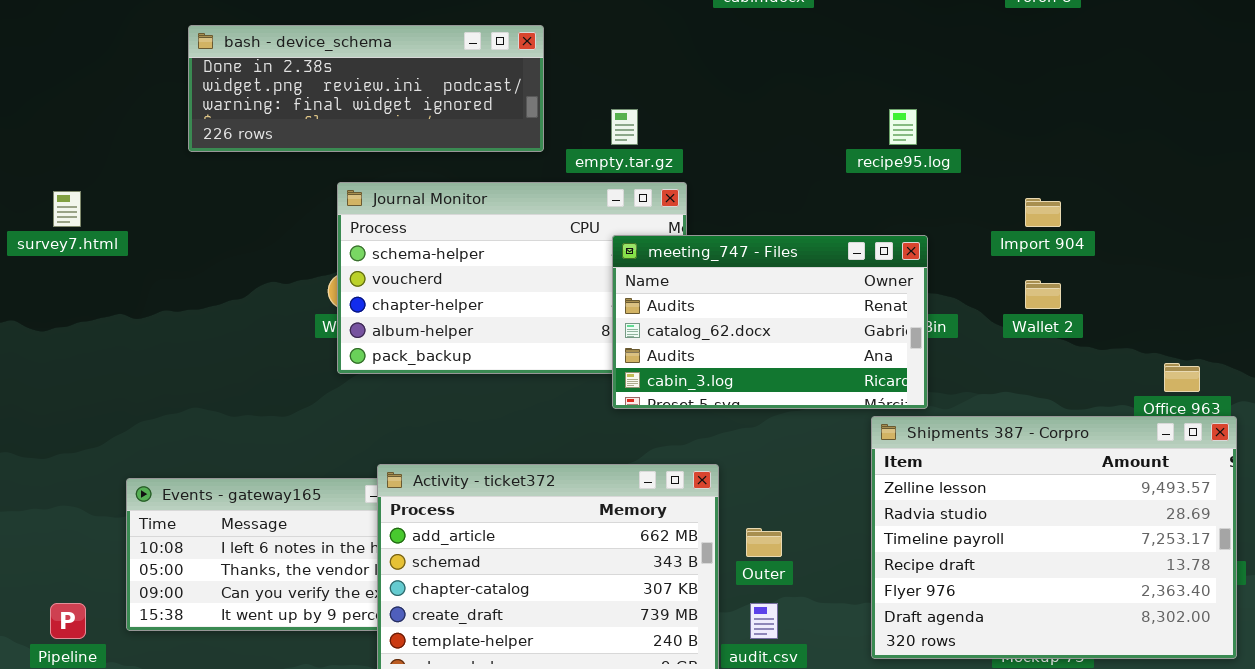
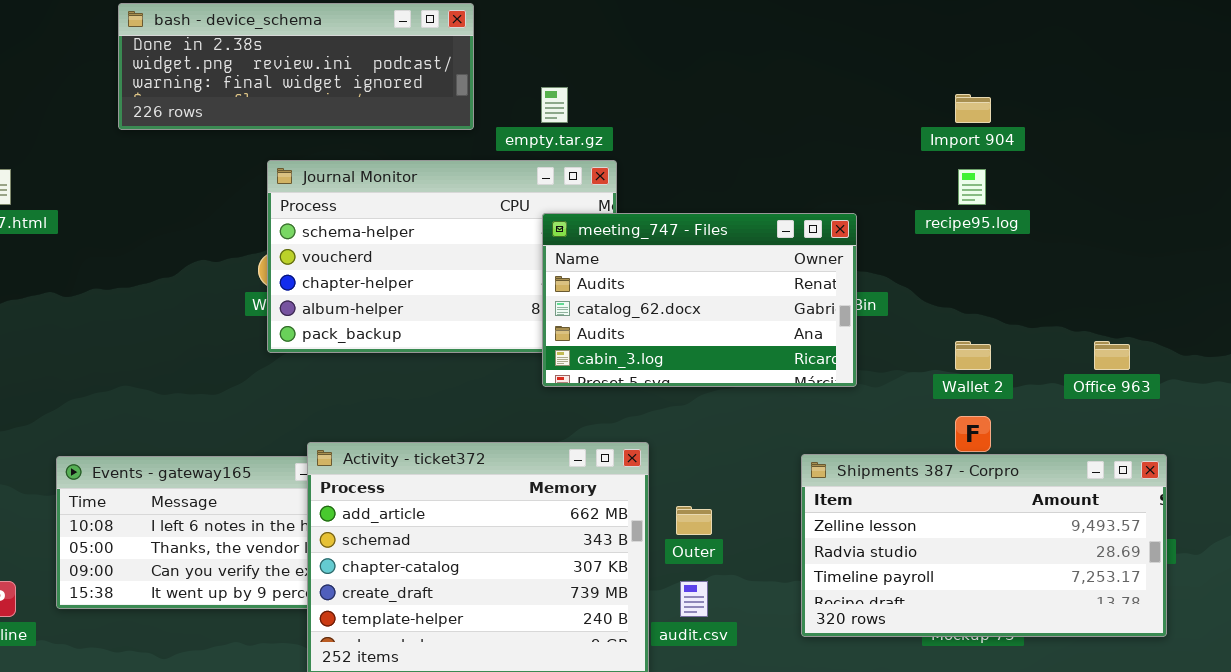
recipe95.log: [889,109,917,145] -> [958,169,986,205], moved
Import 904: [1025,198,1061,227] -> [955,94,991,123], moved
Wallet 2: [1025,280,1061,309] -> [955,341,991,370], moved
Shipments 387 - Corpro: [871,416,1237,659] -> [801,454,1167,637], resized

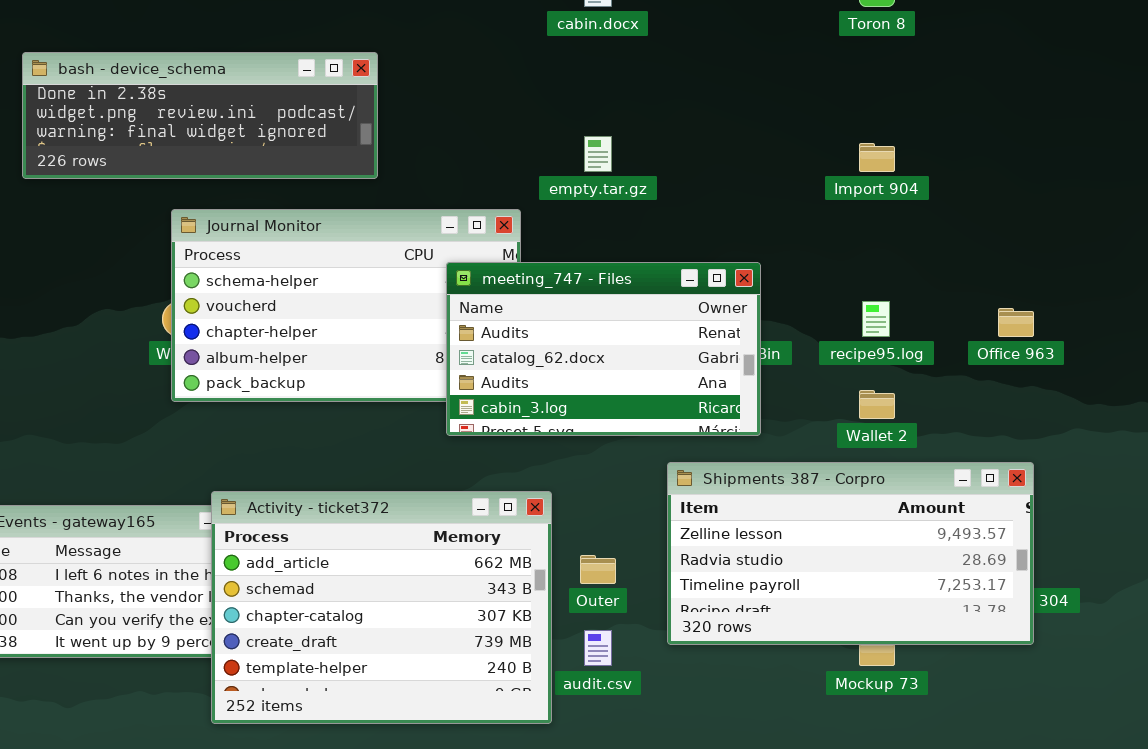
empty.tar.gz: [541,87,568,123] -> [584,136,612,172], moved
recipe95.log: [958,169,986,205] -> [862,301,890,337], moved
Office 963: [1094,341,1130,370] -> [998,308,1034,337], moved
Shipments 387 - Corpro: [801,454,1167,637] -> [667,462,1034,645], moved

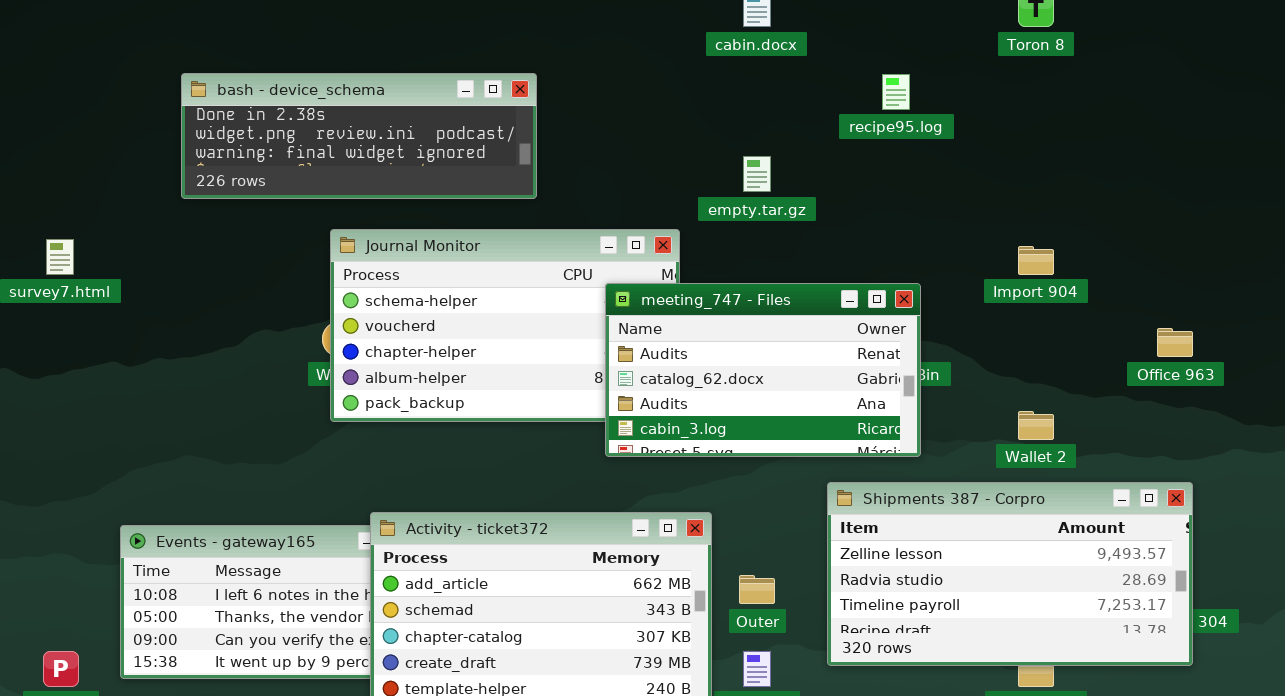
Import 904: [859,143,895,172] -> [1018,246,1054,275], moved
recipe95.log: [862,301,890,337] -> [882,74,910,110], moved

